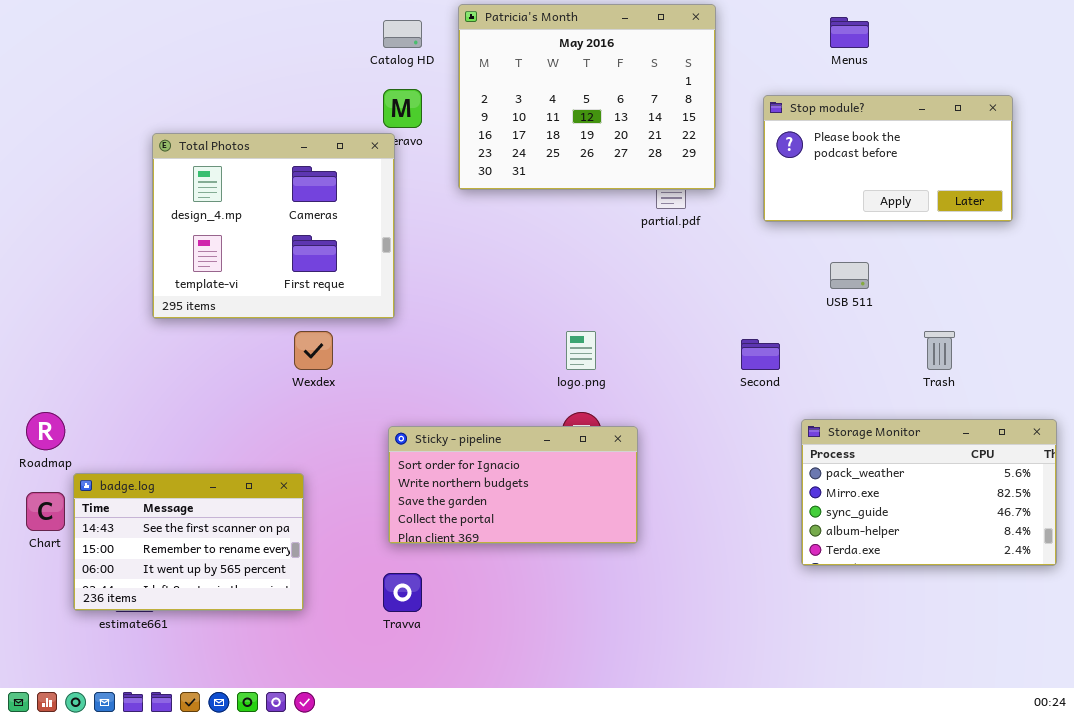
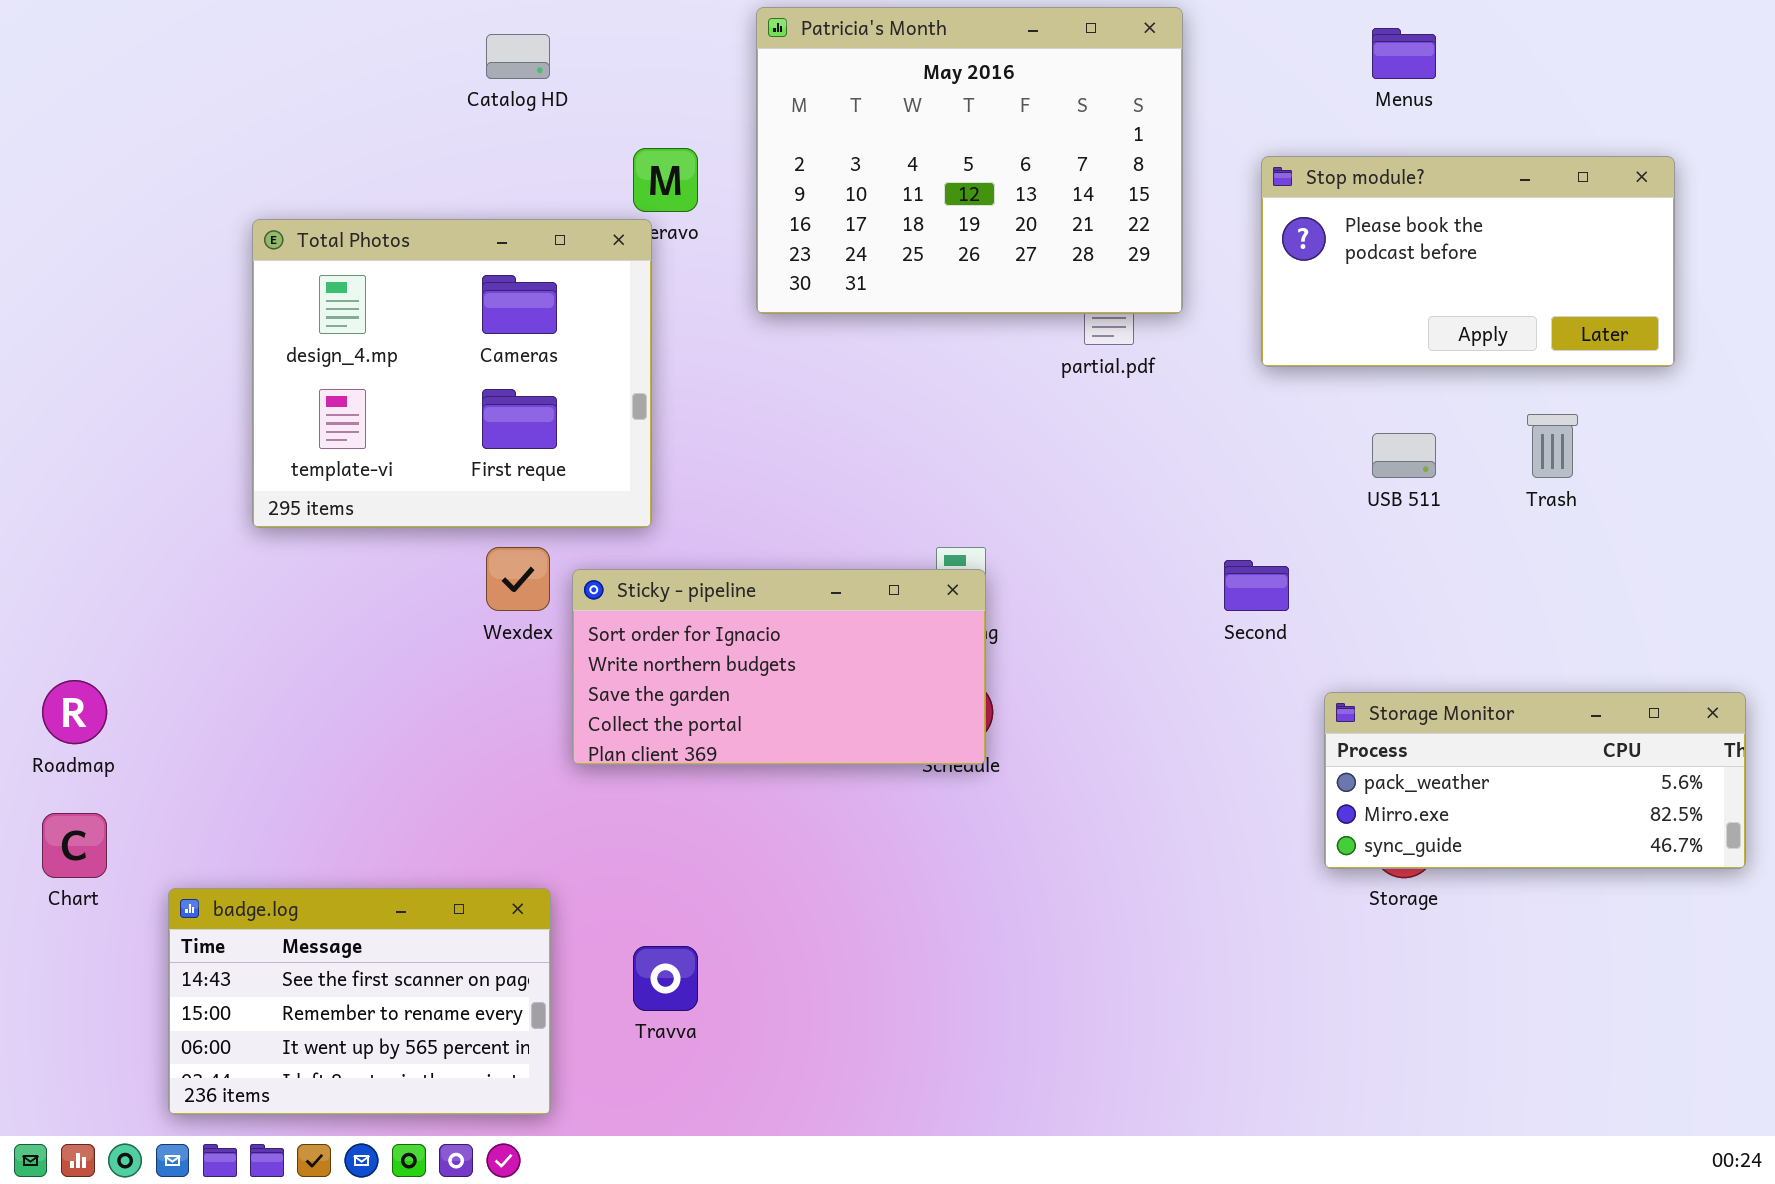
Catalog HD: [383,20,422,48] -> [486,34,550,79], moved
Trash: [924,331,955,370] -> [1527,414,1578,478], moved
Storage Monitor: [801,419,1057,566] -> [1324,692,1746,869], resized
Sticky - pipeline: [388,426,638,544] -> [572,569,986,765], moved
badge.log: [73,473,304,611] -> [168,888,551,1115], moved

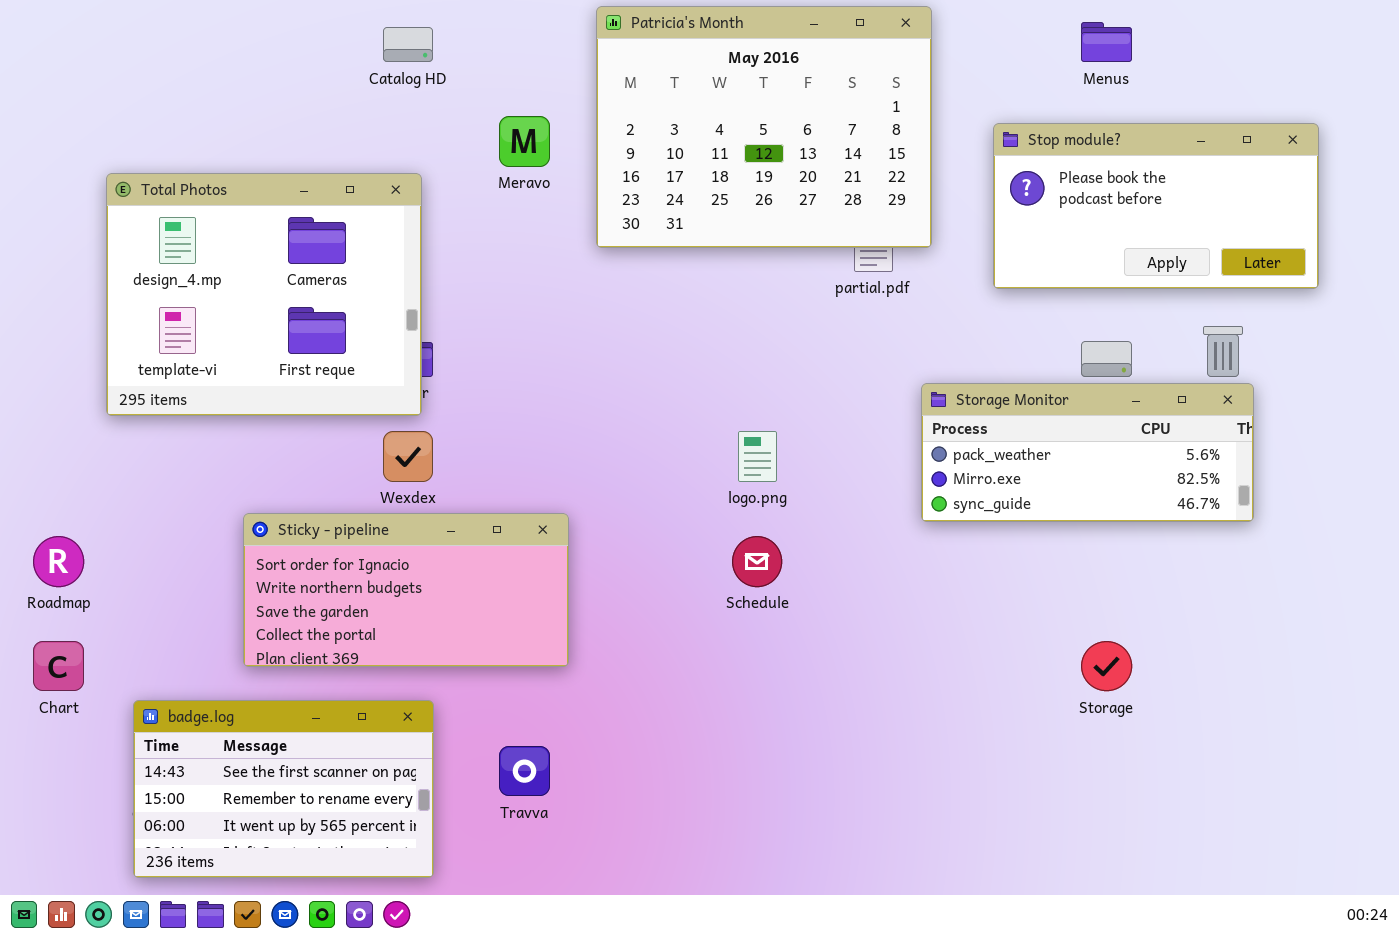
Total Photos: [252,219,652,528] -> [106,173,422,416], moved
Sticky - pipeline: [572,569,986,765] -> [243,513,569,667], moved
Storage Monitor: [1324,692,1746,869] -> [921,383,1254,522], moved

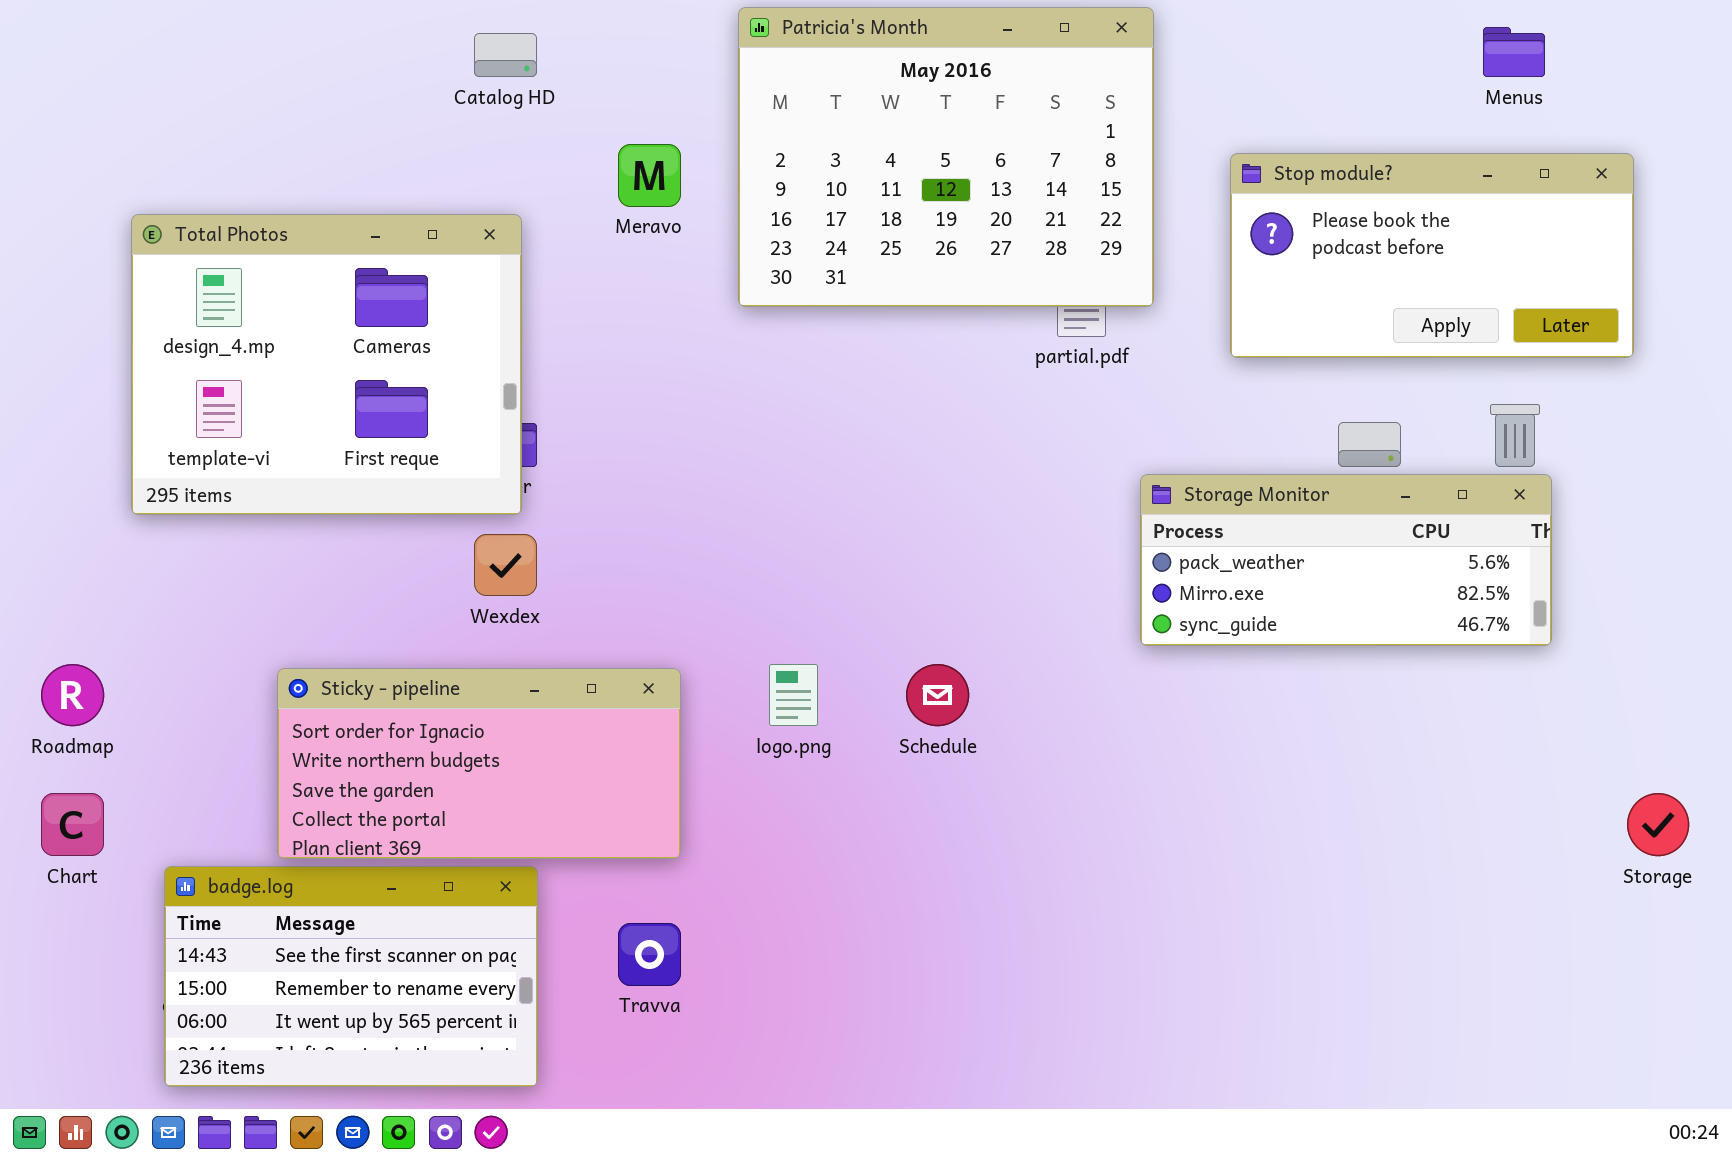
Menus: [1081,22,1132,62] -> [1483,27,1545,77], moved
logo.png: [738,431,777,482] -> [769,664,818,726], moved
Sticky - pipeline: [243,513,569,667] -> [277,668,681,859], moved
Storage: [1081,641,1132,691] -> [1627,793,1689,856], moved

